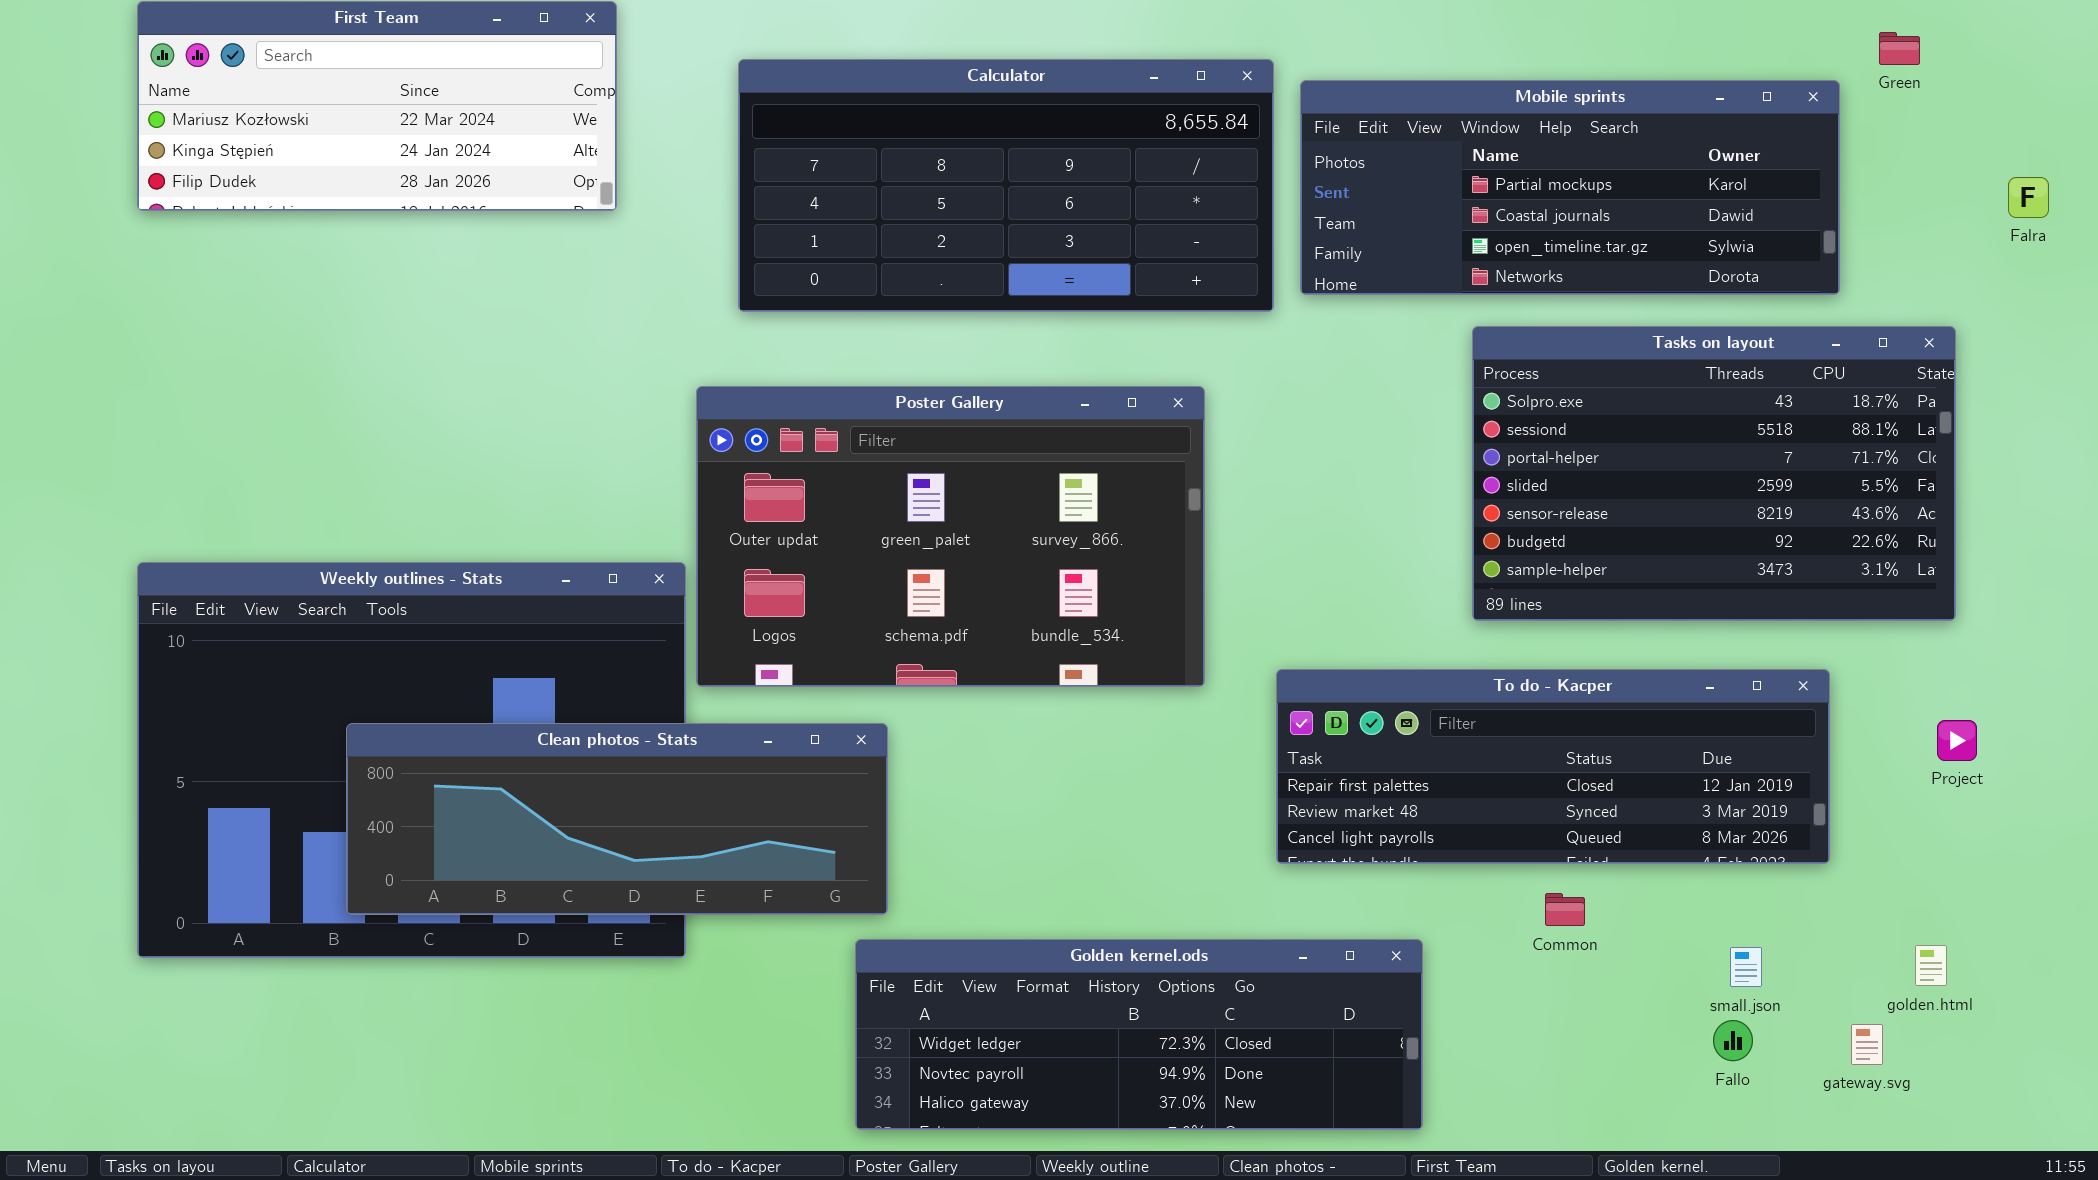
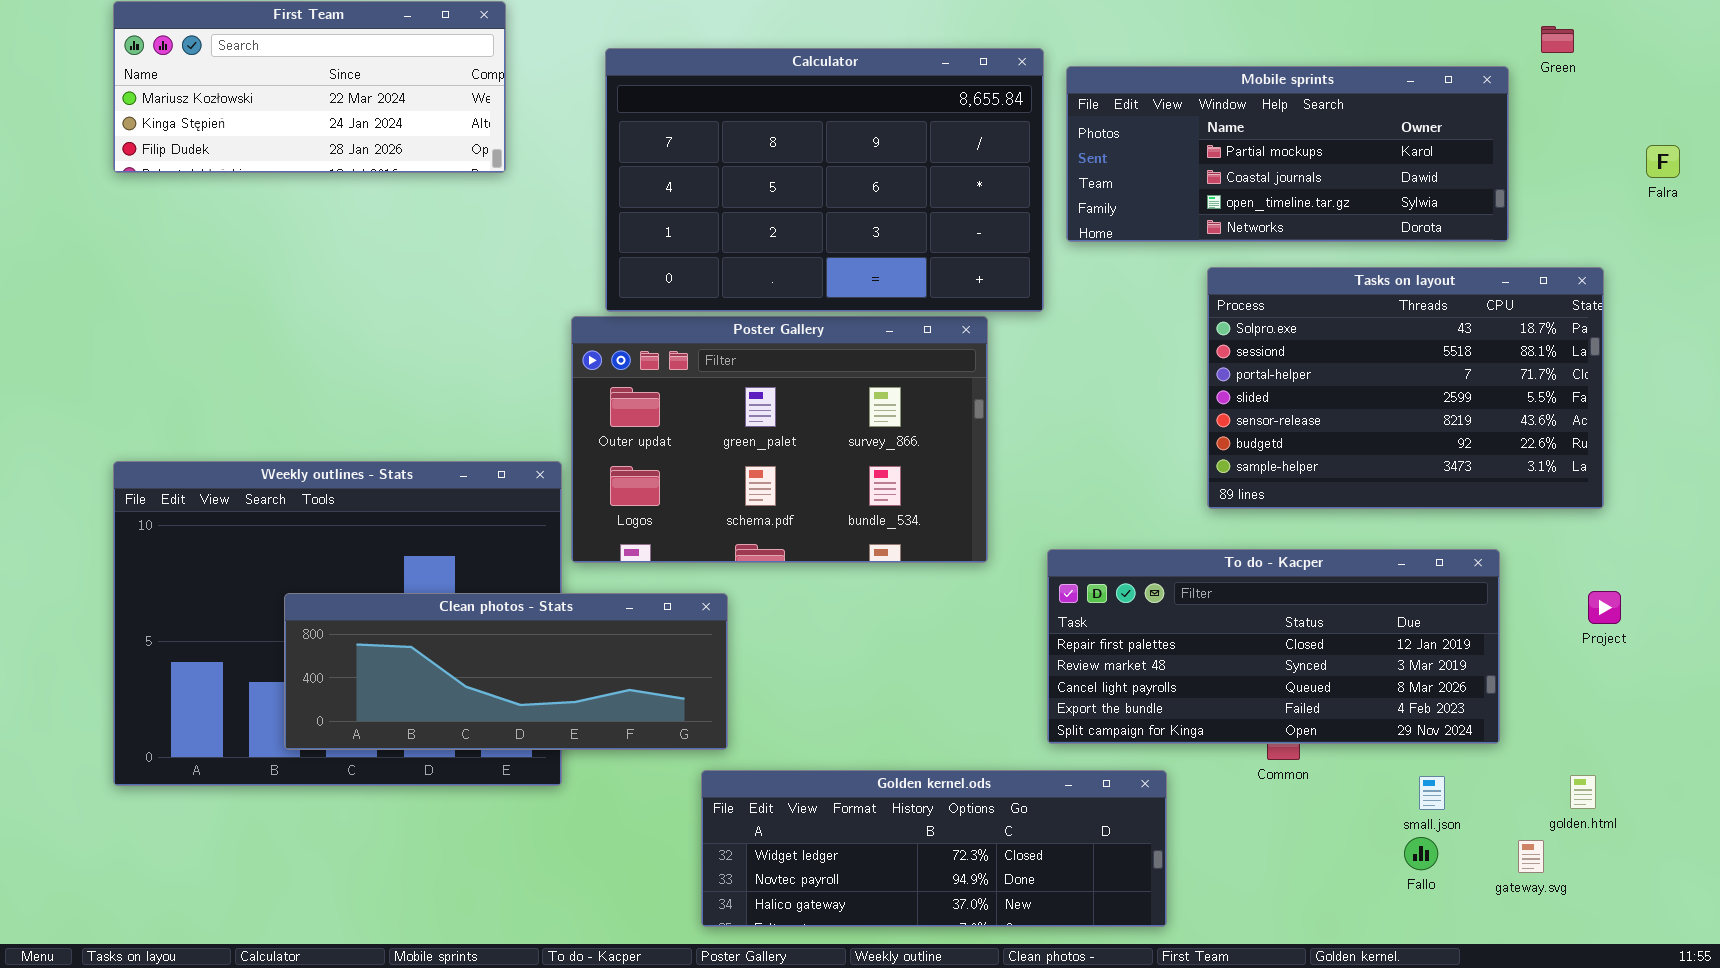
Calculator: [738,59,1274,312] -> [605,48,1044,312], resized
To do - Kacper: [1276,669,1830,864] -> [1047,549,1500,744], resized

